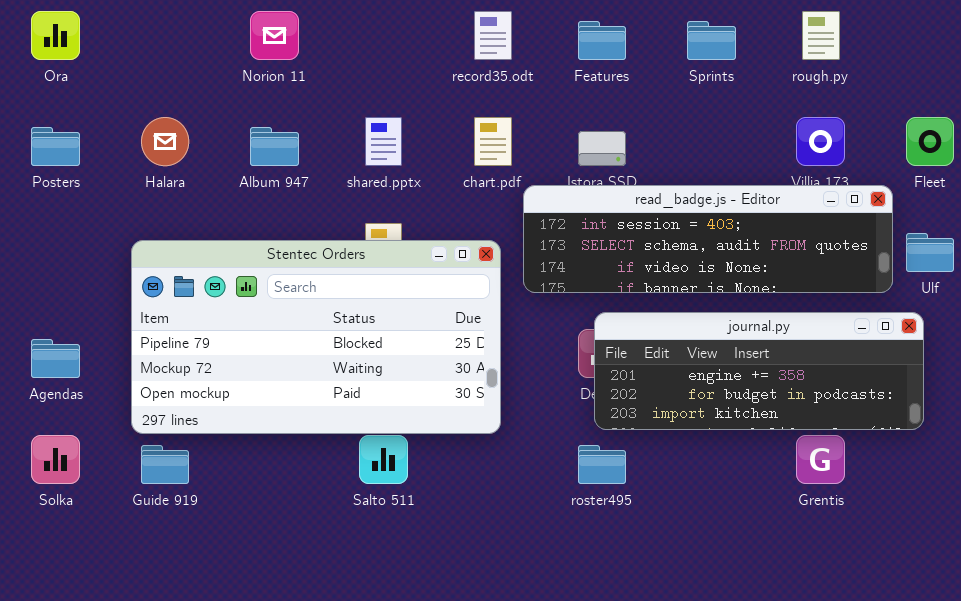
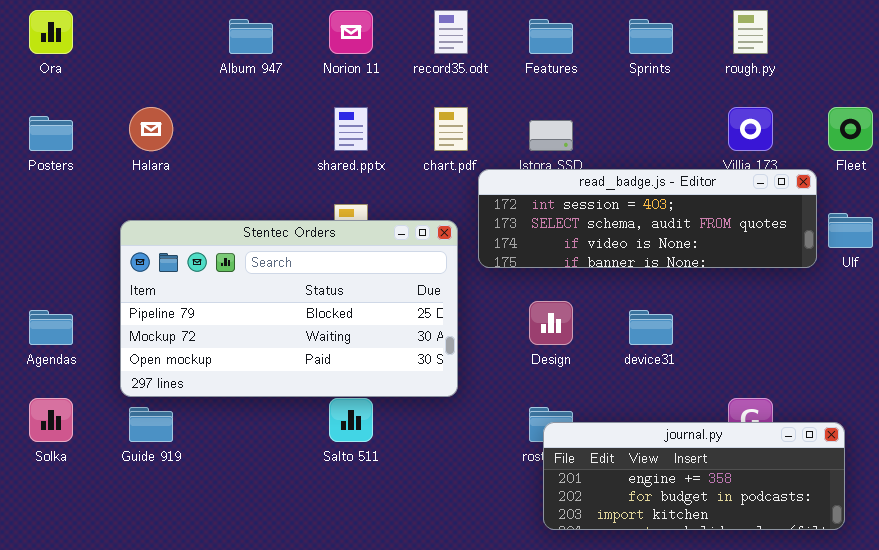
Norion 11: [250,11,299,60] -> [329,10,373,54], moved
Album 947: [250,127,299,166] -> [229,19,273,54], moved
journal.py: [594,312,924,430] -> [543,422,845,530], moved

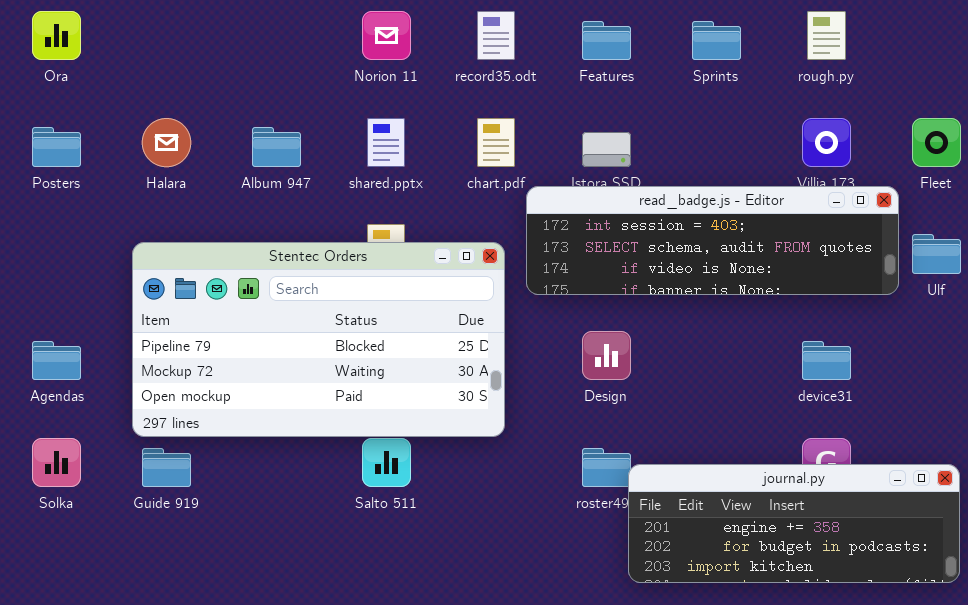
Album 947: [229,19,273,54] -> [252,127,301,167], moved
device31: [629,310,673,345] -> [802,341,851,380], moved
journal.py: [543,422,845,530] -> [628,464,960,583], moved

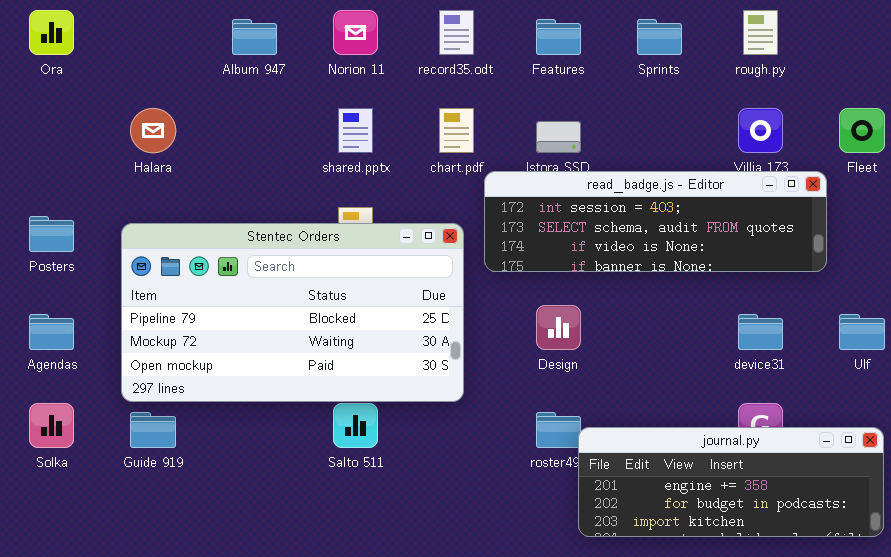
Posters: [32,127,81,167] -> [29,216,74,252], moved
Album 947: [252,127,301,167] -> [232,19,277,55], moved
Ulf: [912,234,961,274] -> [839,314,885,350], moved

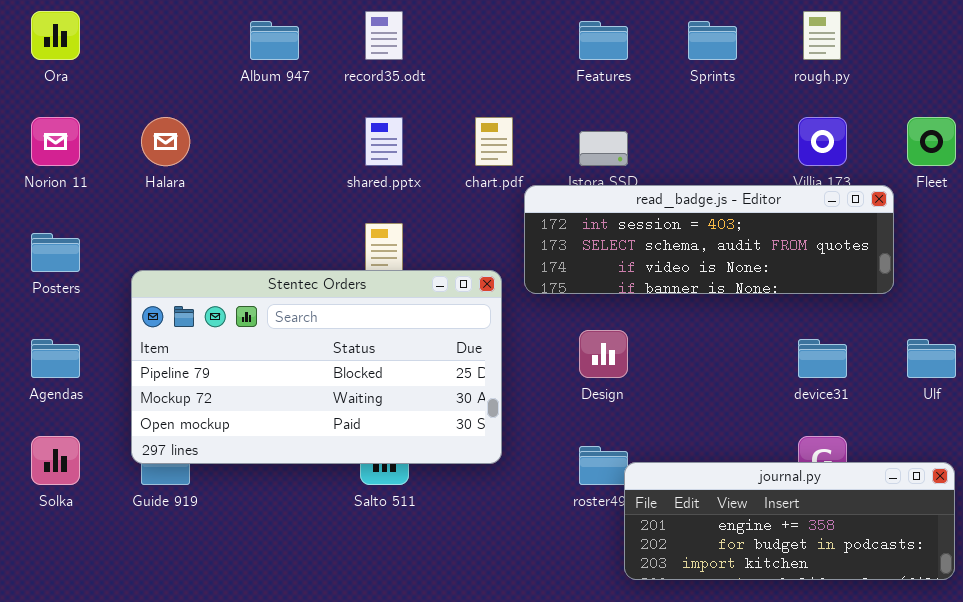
Norion 11: [333,10,378,55] -> [31,117,80,166], moved
record35.odt: [439,10,474,55] -> [365,11,403,60], moved
Stentec Orders: [121,223,464,402] -> [131,270,502,464], moved

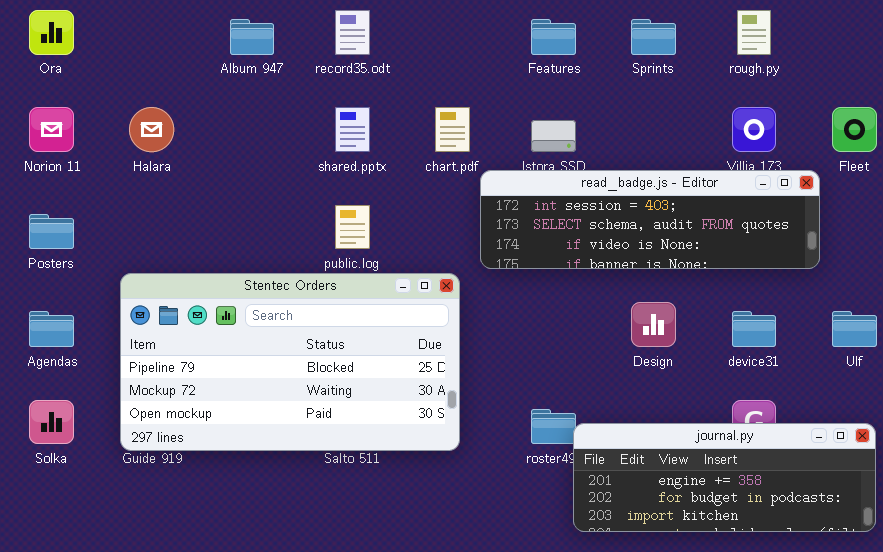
Stentec Orders: [131,270,502,464] -> [120,273,460,451], moved
Design: [579,330,628,378] -> [631,302,676,347], moved

